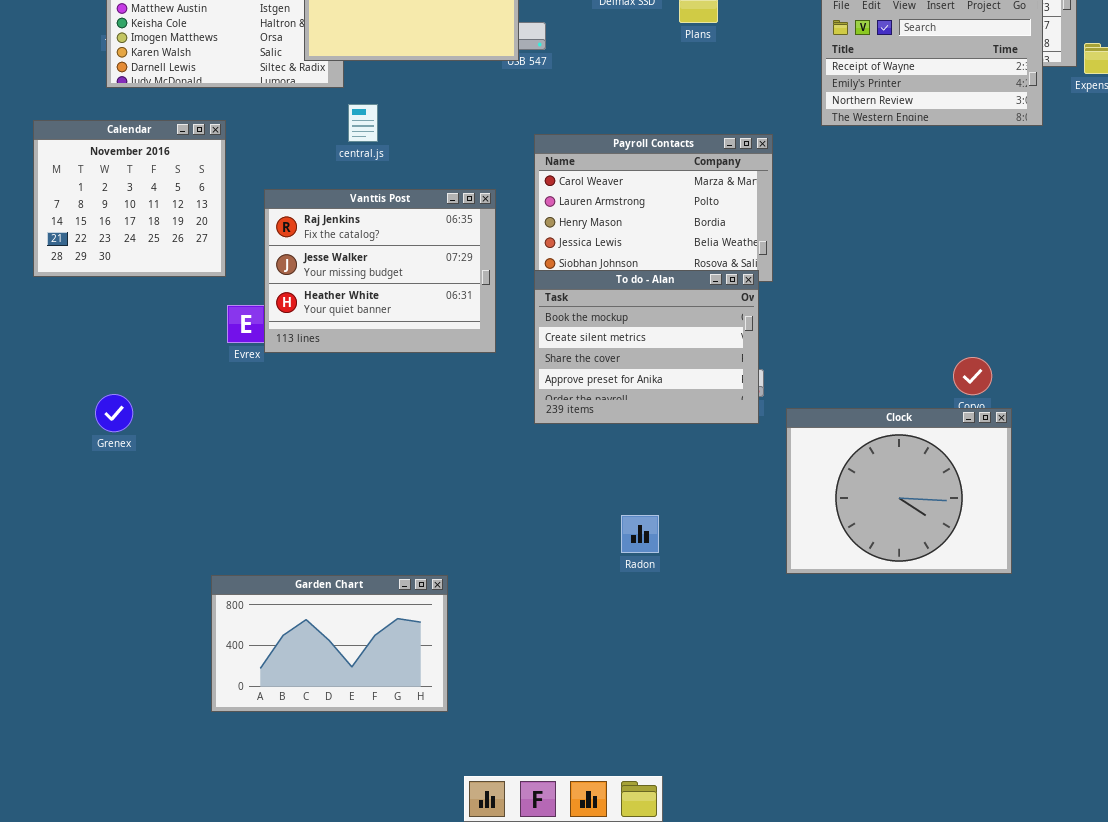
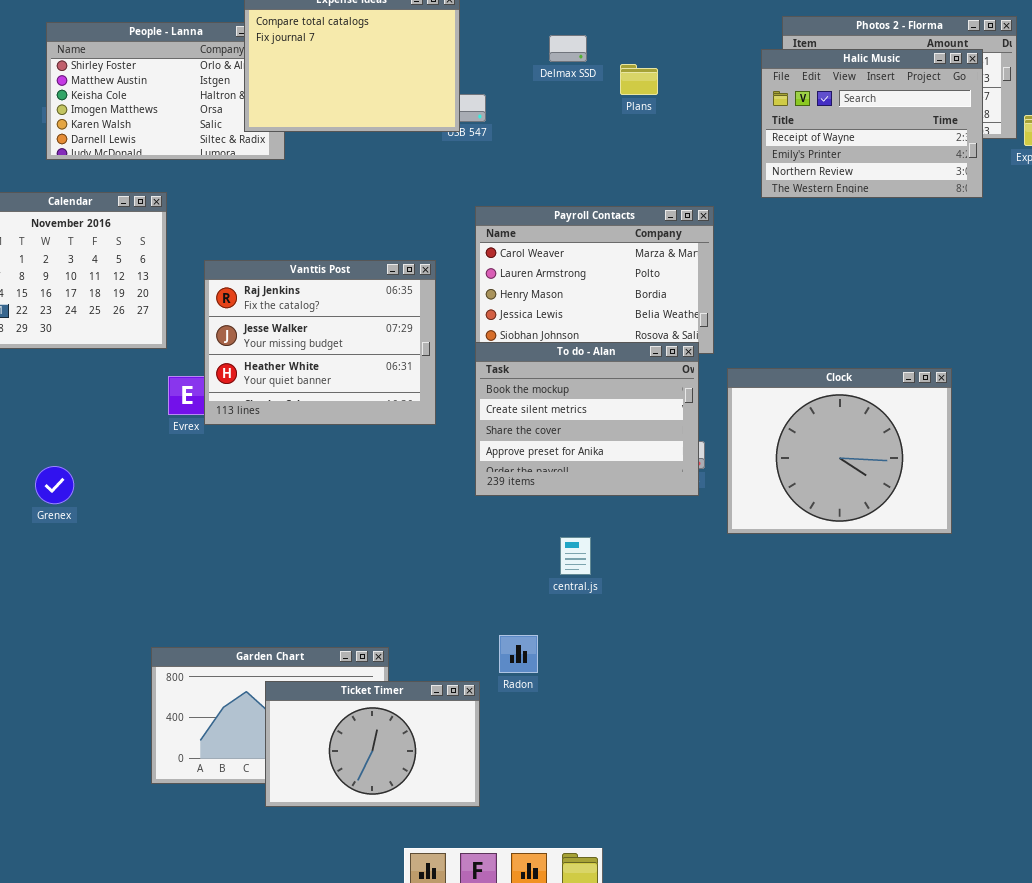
central.js: [348,104,378,142] -> [560,537,591,575], moved
Clock: [786,408,1012,574] -> [727,368,952,534], moved
Radon: [621,515,659,553] -> [499,635,538,673], moved
Ticket Timer: none -> [265,681,480,807], opened

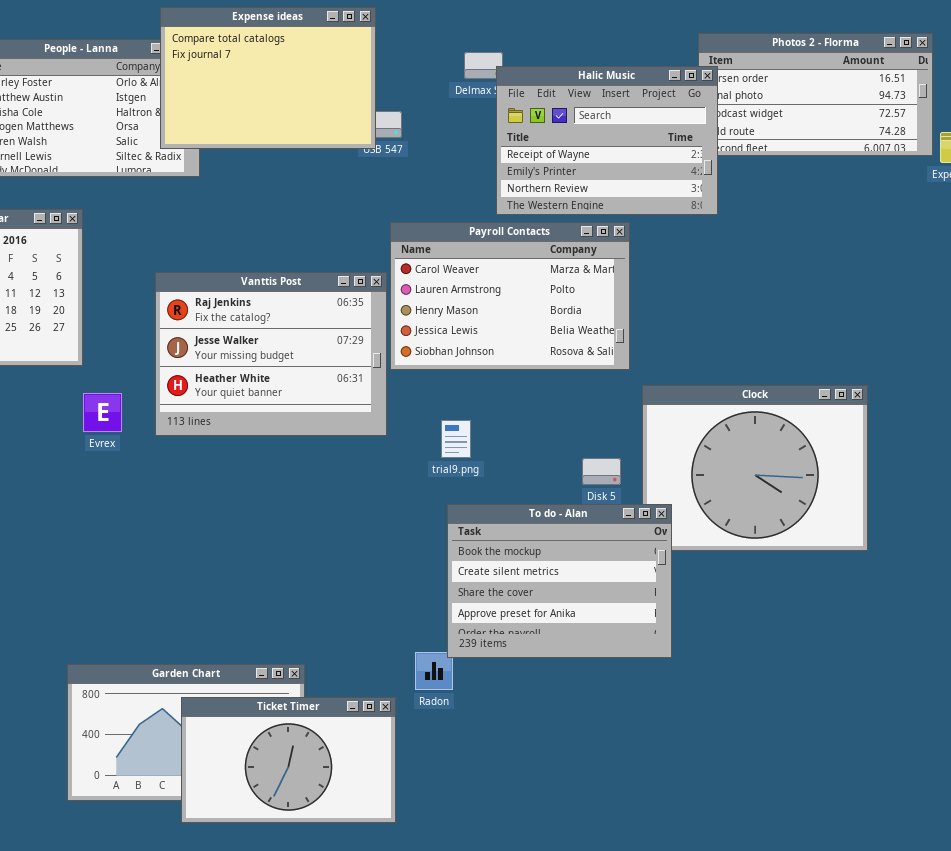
Halic Music: [761,49,983,198] -> [496,66,718,215], moved
Vanttis Post: [204,260,436,425] -> [155,272,387,436], moved
To do - Alan: [475,342,699,496] -> [447,504,672,658], moved

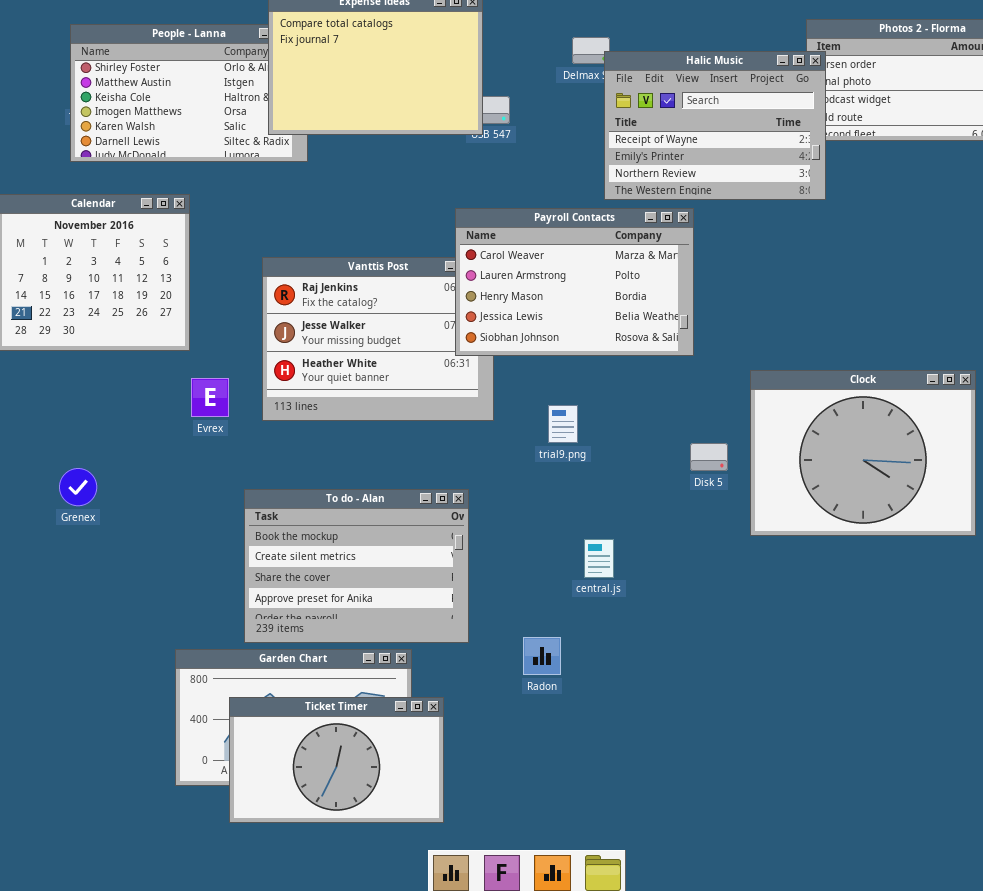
Payroll Contacts: [390,222,630,370] -> [455,208,694,356], moved
To do - Alan: [447,504,672,658] -> [244,489,469,643], moved
Ticket Timer: [181,697,396,823] -> [229,697,444,823], moved

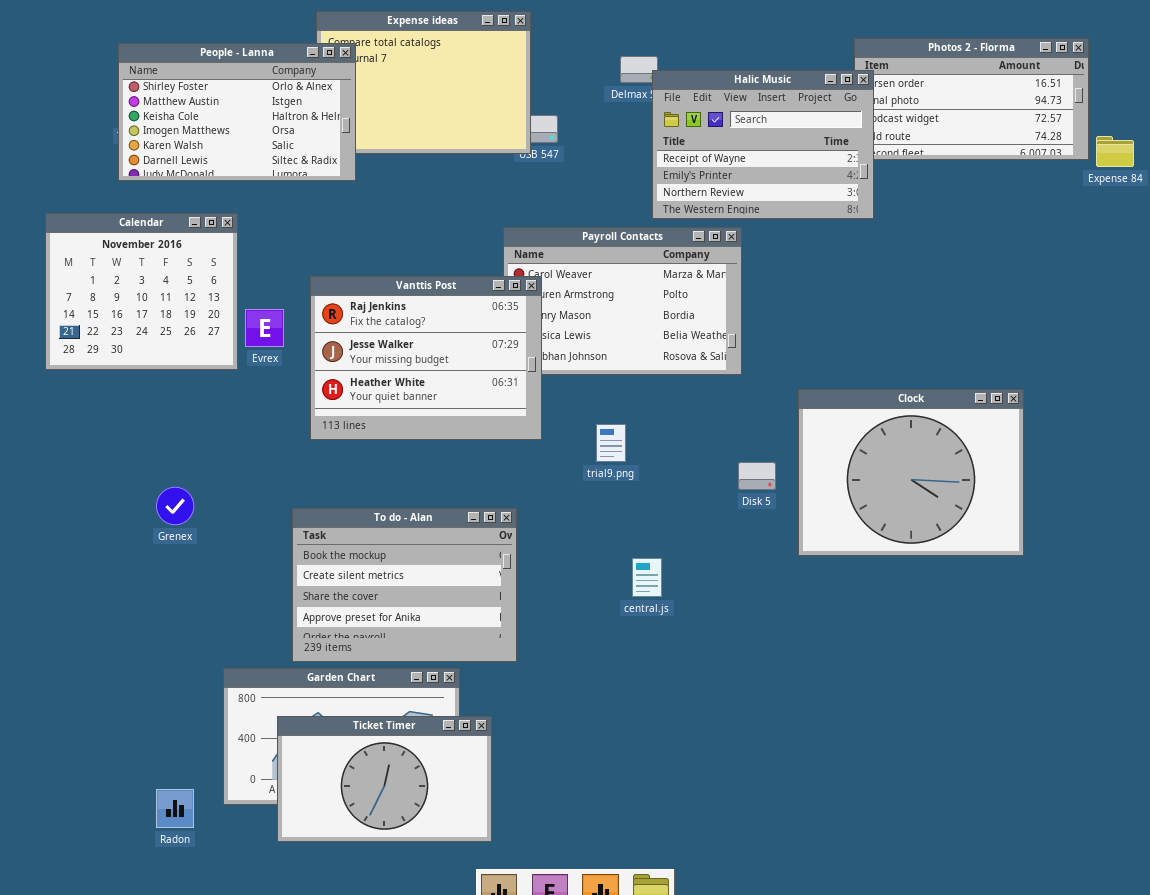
People - Lanna: [70,24,308,162] -> [118,43,356,181], raised
Vanttis Post: [262,257,494,421] -> [310,276,542,440], raised
Evrex: [191,378,229,417] -> [245,309,284,347], moved
Grenex: [59,468,97,506] -> [156,487,194,525], moved
Radon: [523,637,561,675] -> [156,789,194,828], moved

